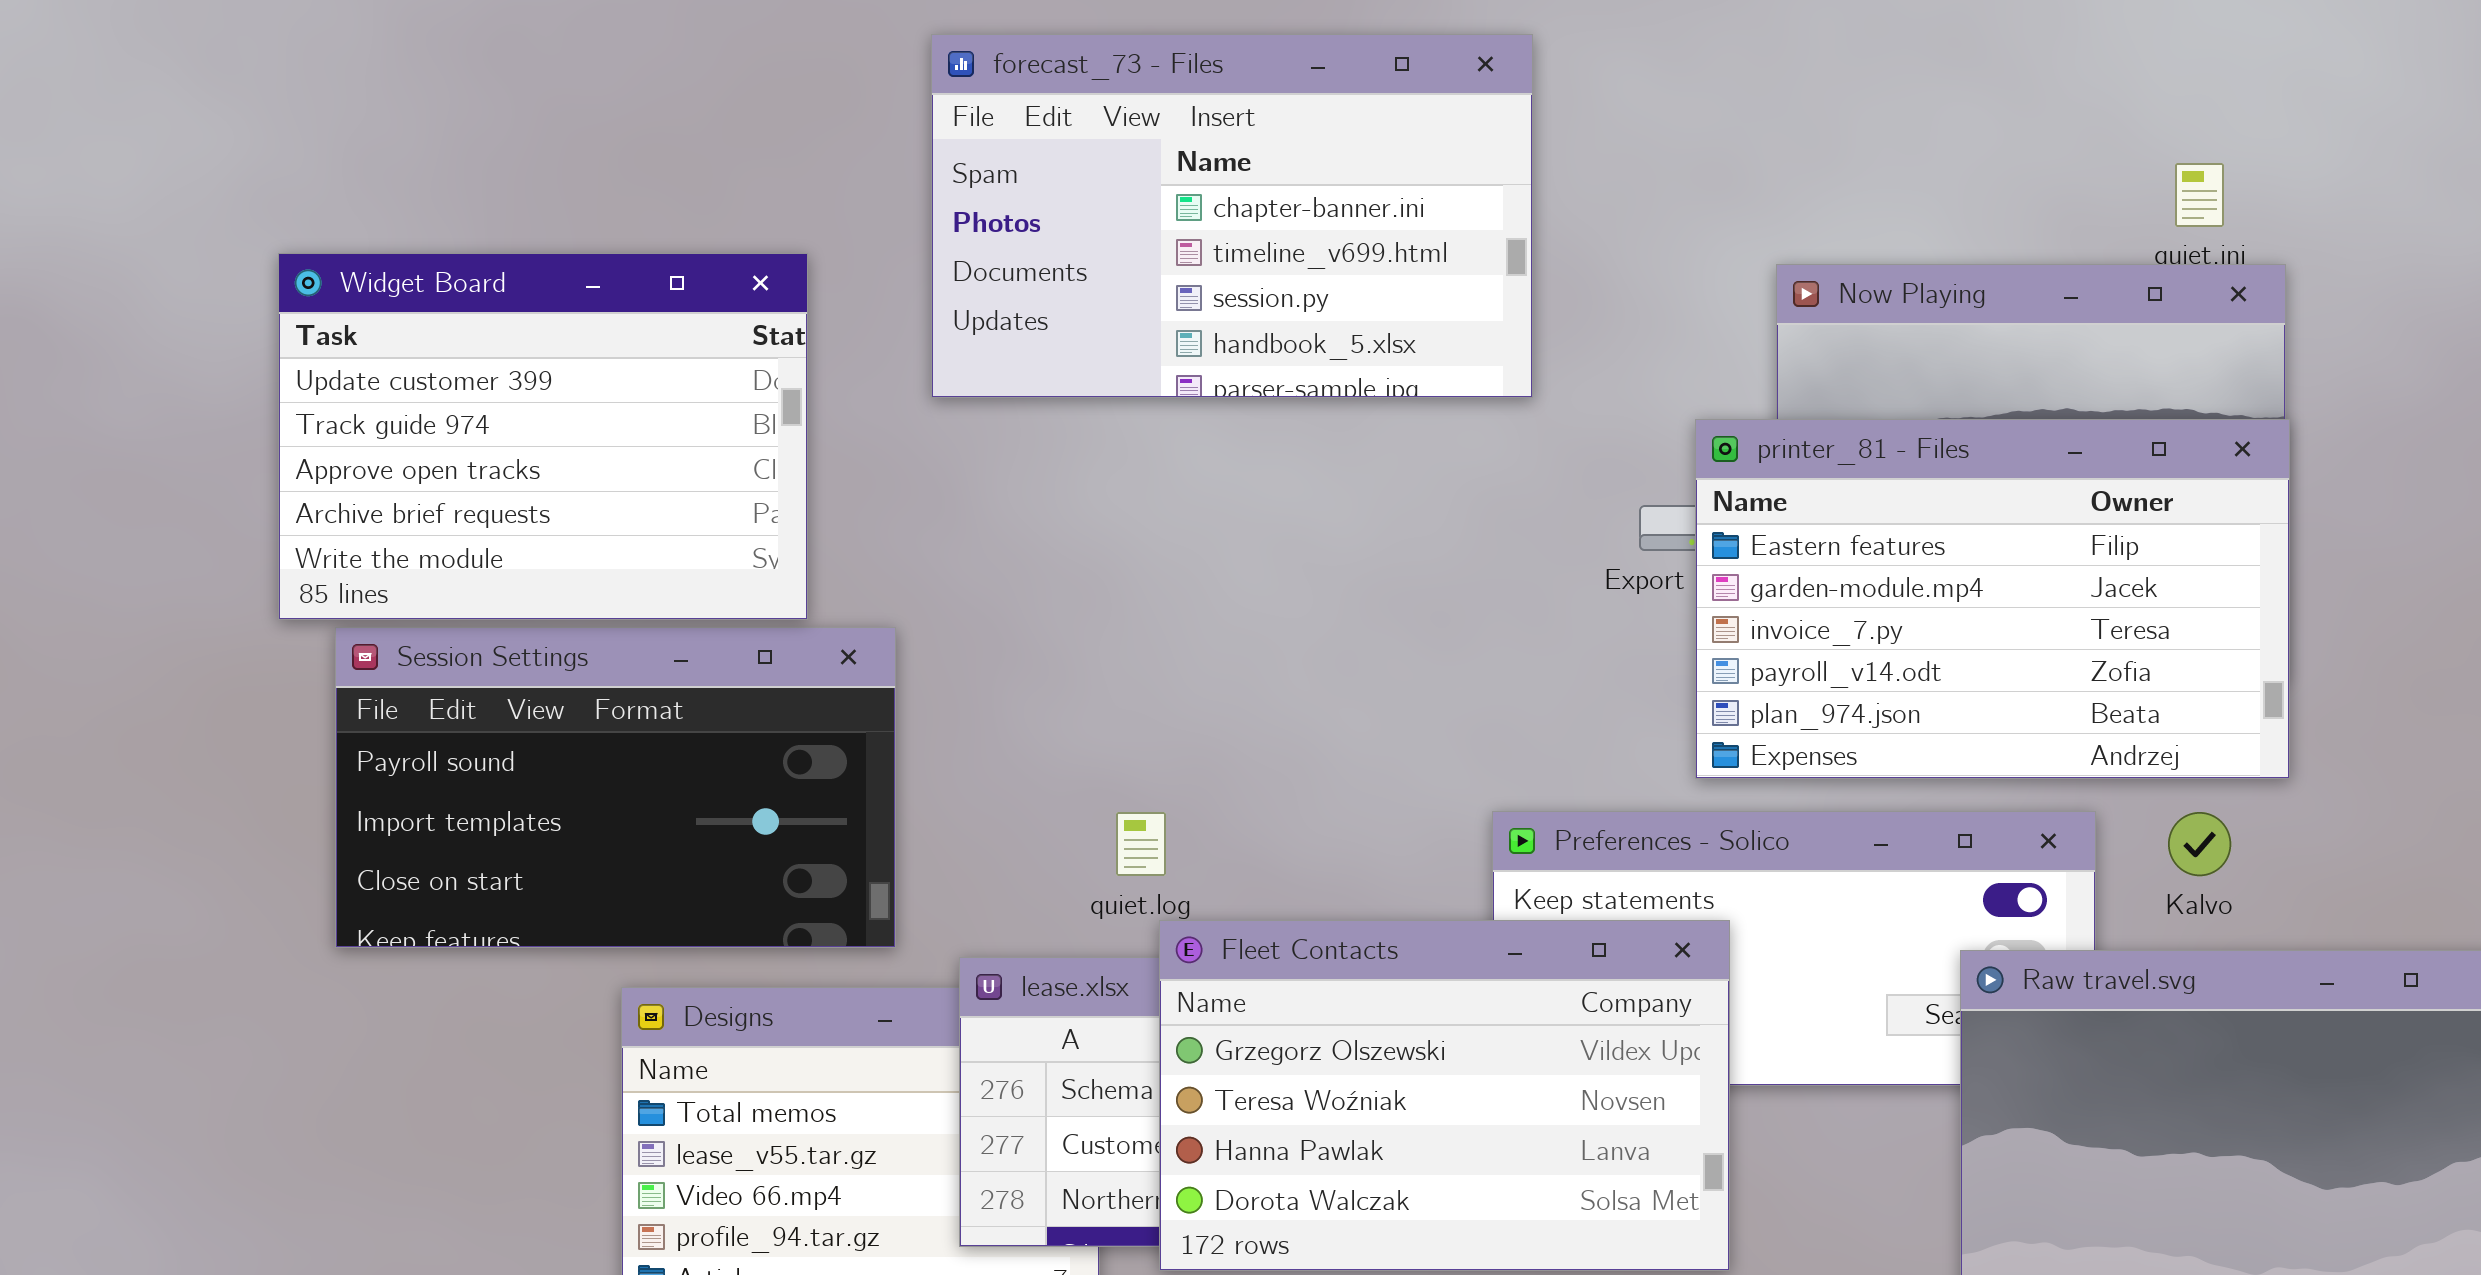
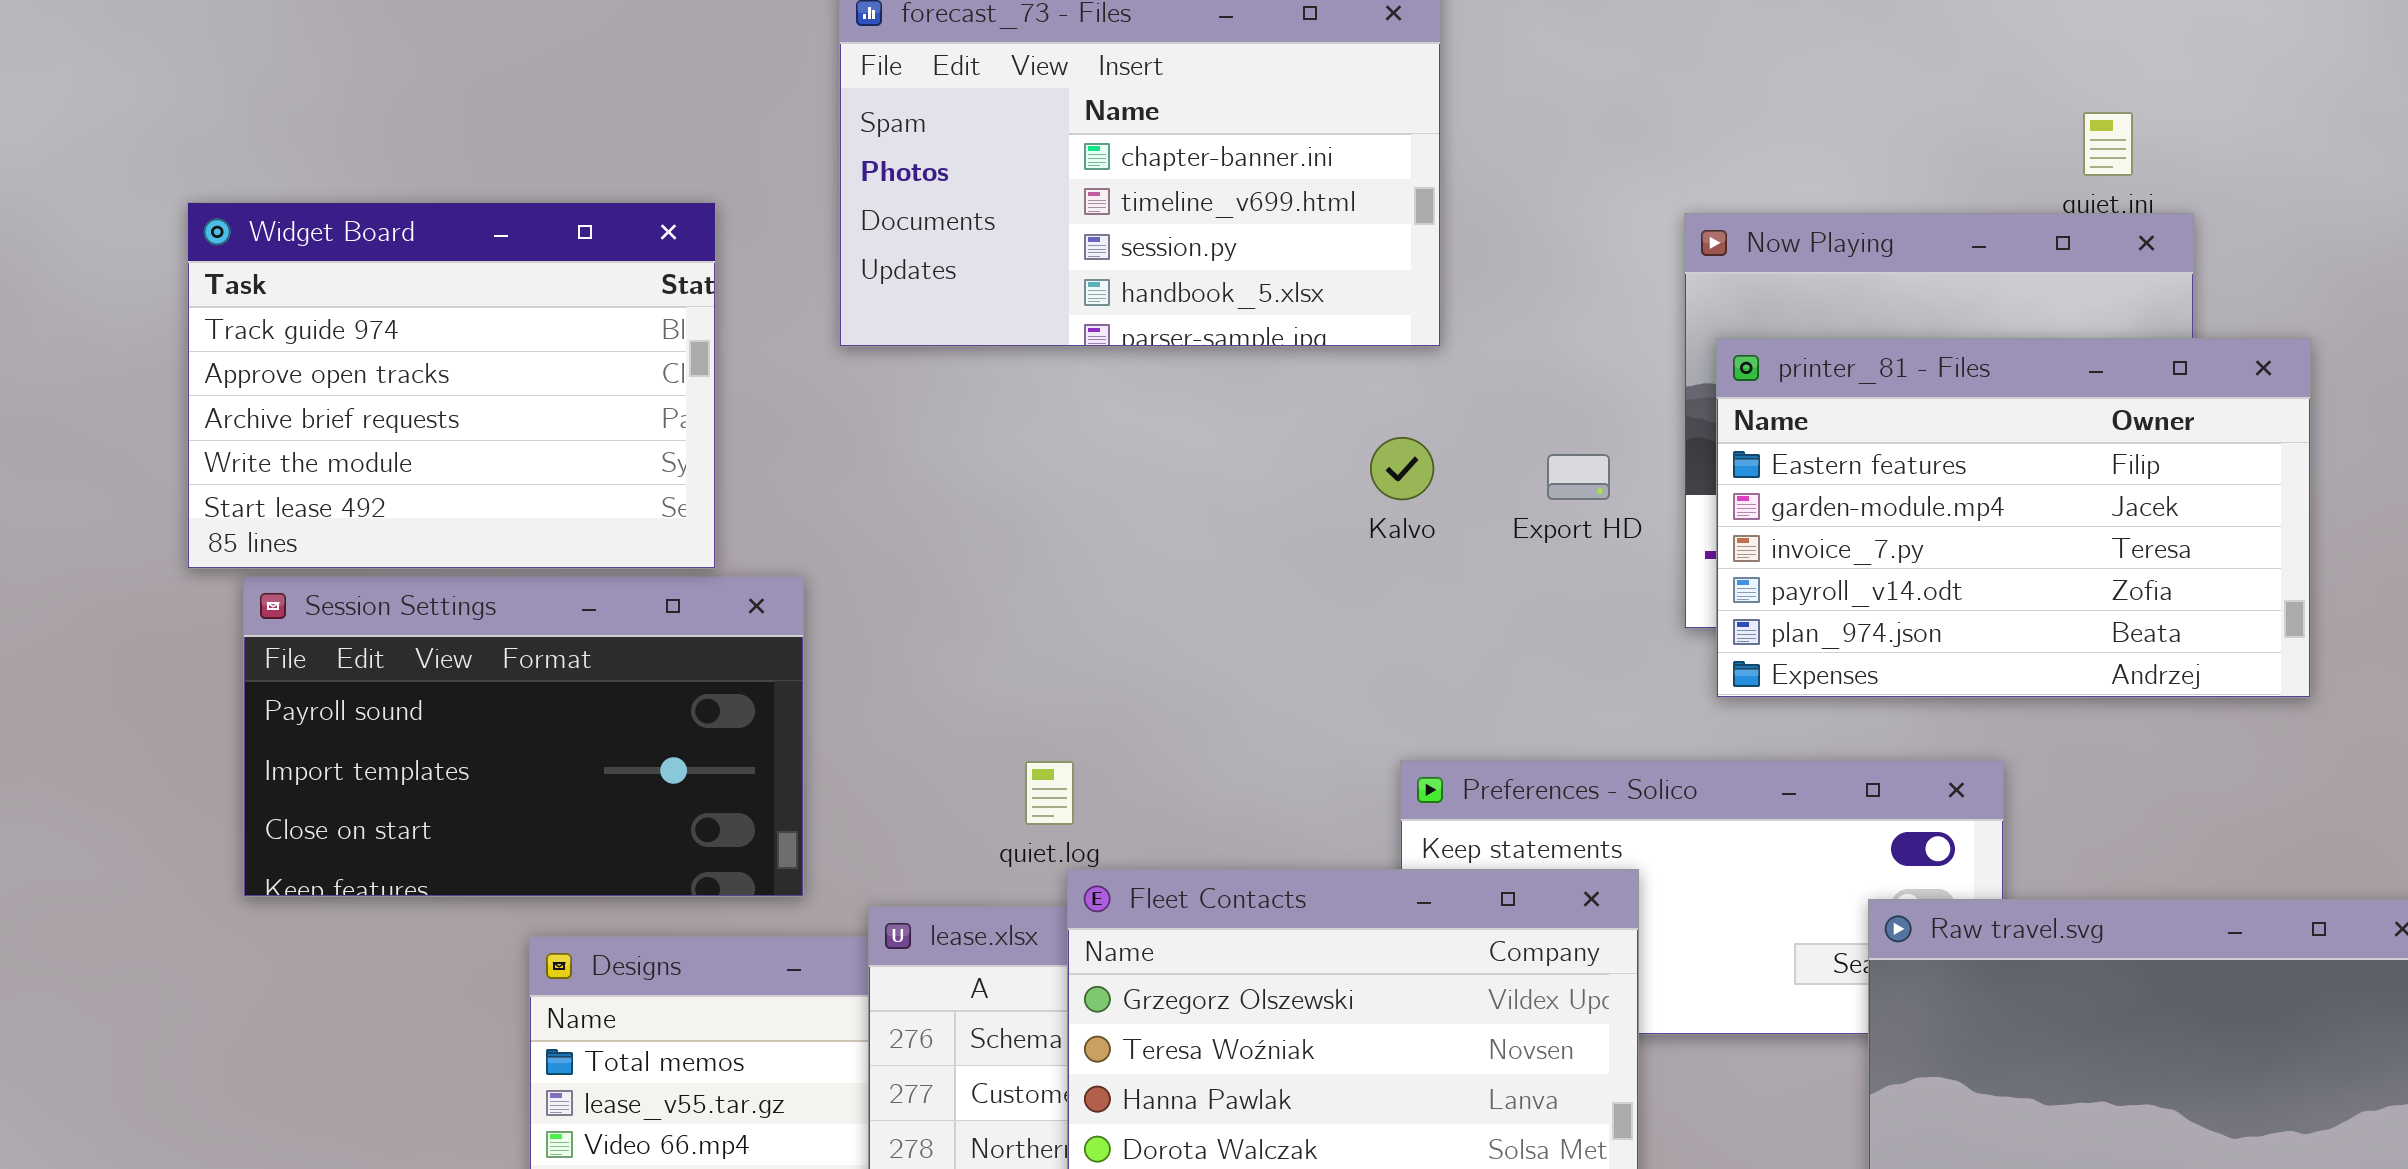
Widget Board: [278,253,808,620] -> [187,202,716,569], scrolled down 1 row
printer_81 - Files: [1695,419,2290,779] -> [1716,338,2311,698], moved
Kalvo: [2168,812,2231,876] -> [1370,437,1434,500], moved

